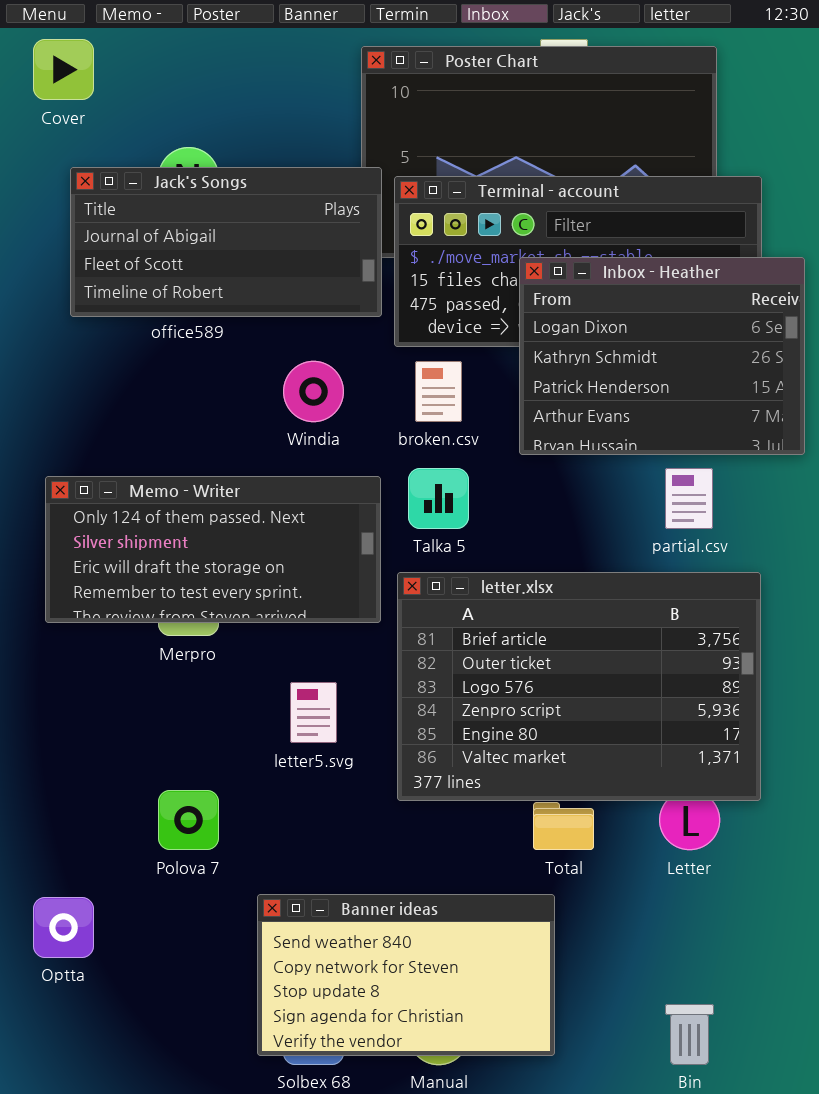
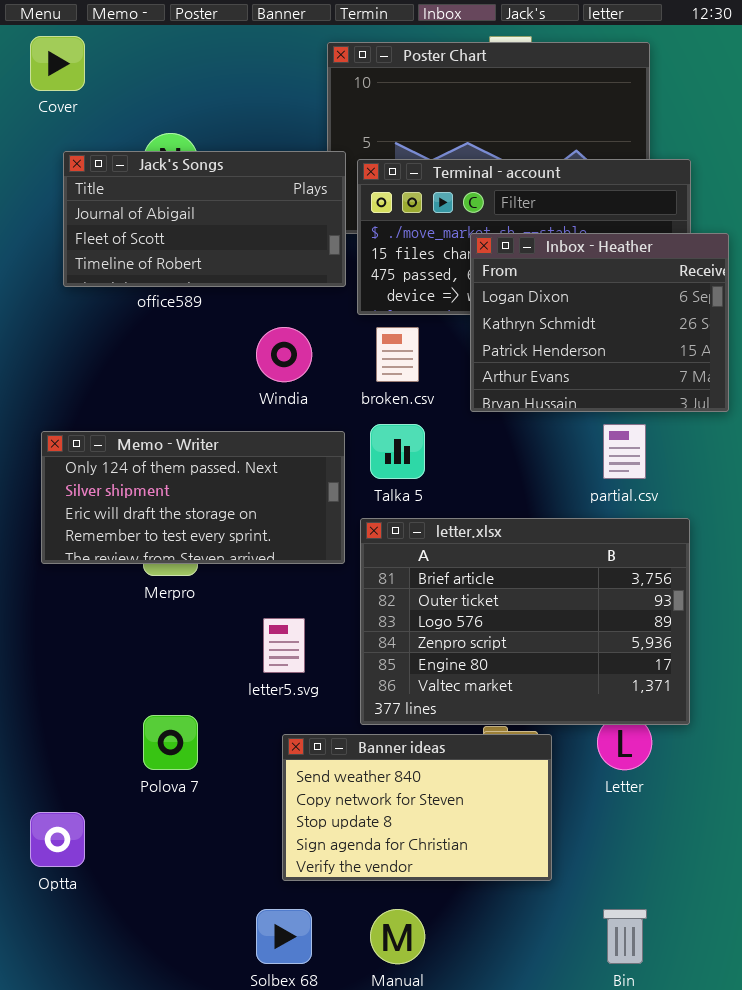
Banner ideas: [257,894,555,1056] -> [282,734,552,881], moved

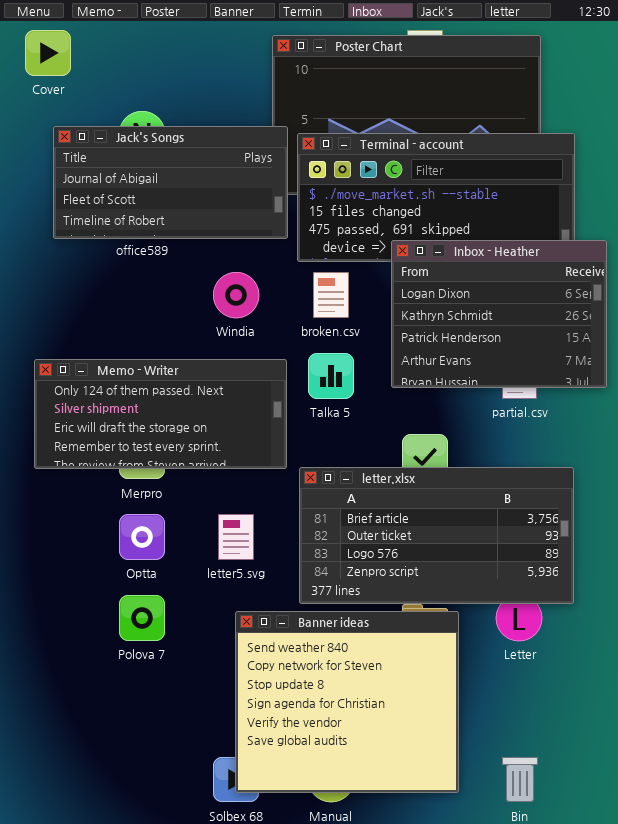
Inbox - Heather: [470,233,729,412] -> [391,240,607,388], moved
letter.xlsx: [360,518,690,725] -> [299,467,574,604], resized
Banner ideas: [282,734,552,881] -> [235,611,459,793], resized
Optta: [30,812,85,867] -> [119,514,165,560], moved

